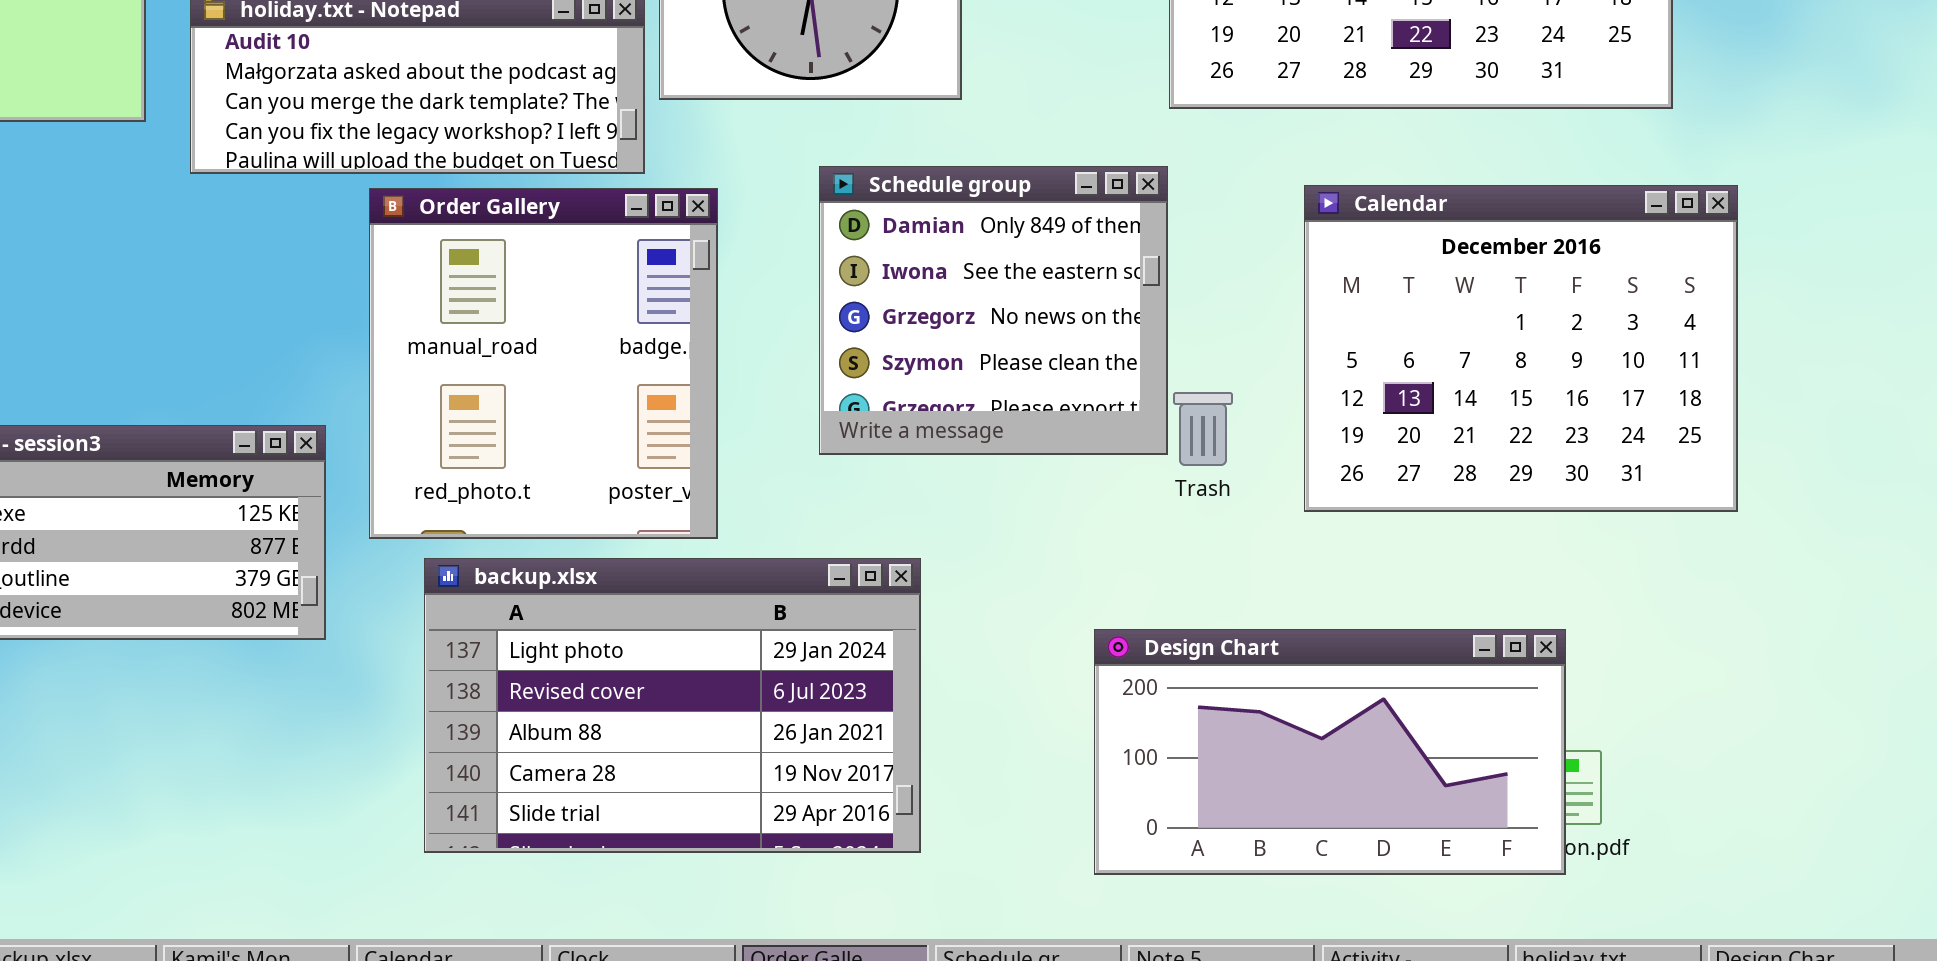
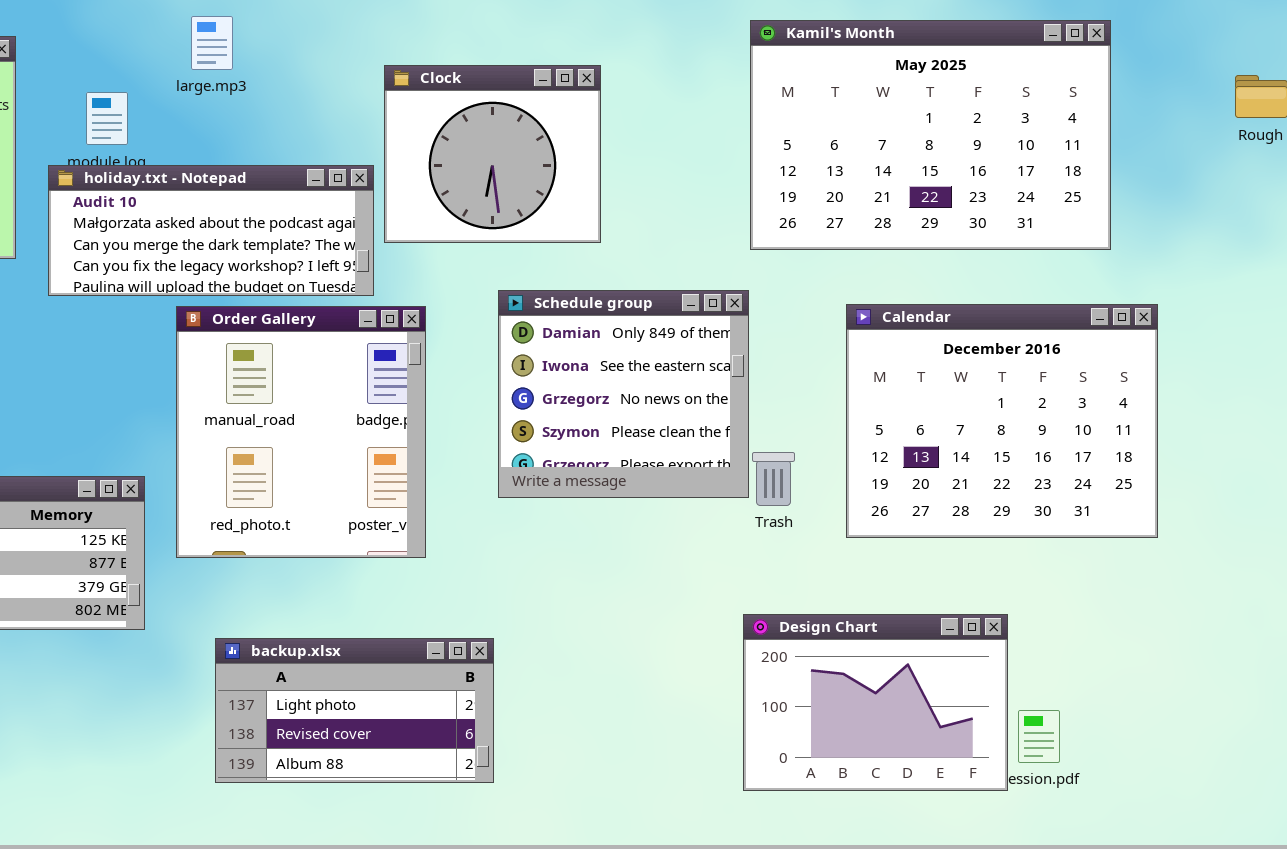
backup.xlsx: [424,558,921,853] -> [215,638,494,783], resized
Design Chart: [1094,629,1566,875] -> [743,614,1008,791], moved, resized

